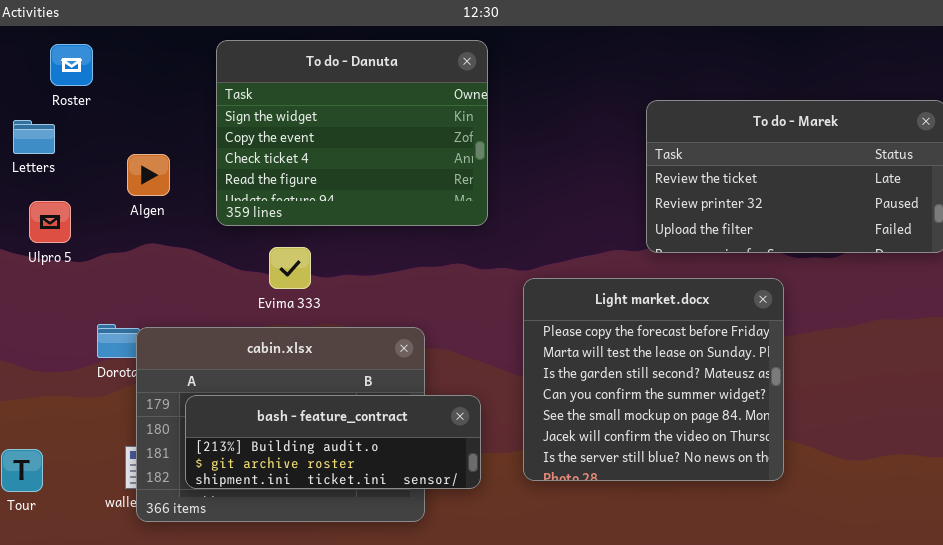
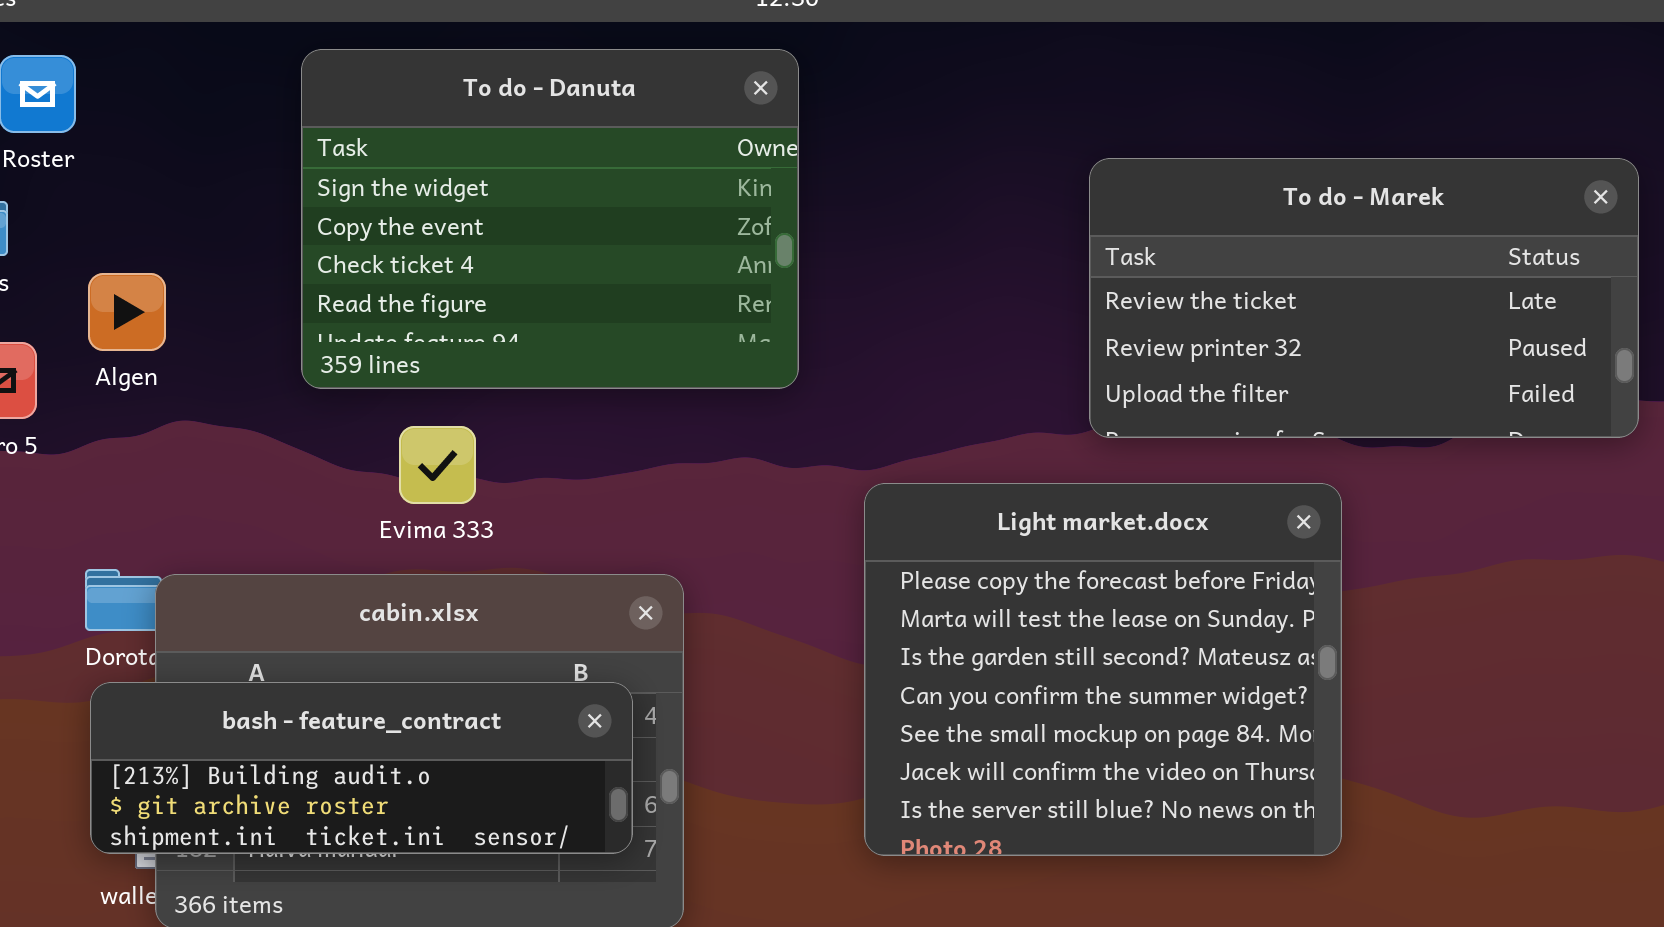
Algen: [127,154,170,196] -> [88,273,166,351], moved
bash - feature_contract: [185,395,481,489] -> [90,682,633,854], moved

